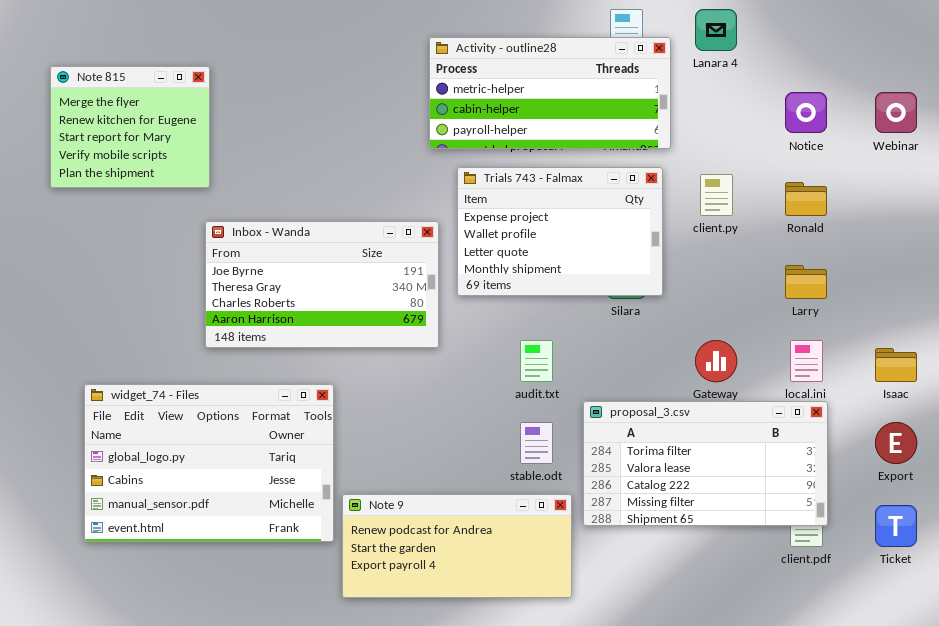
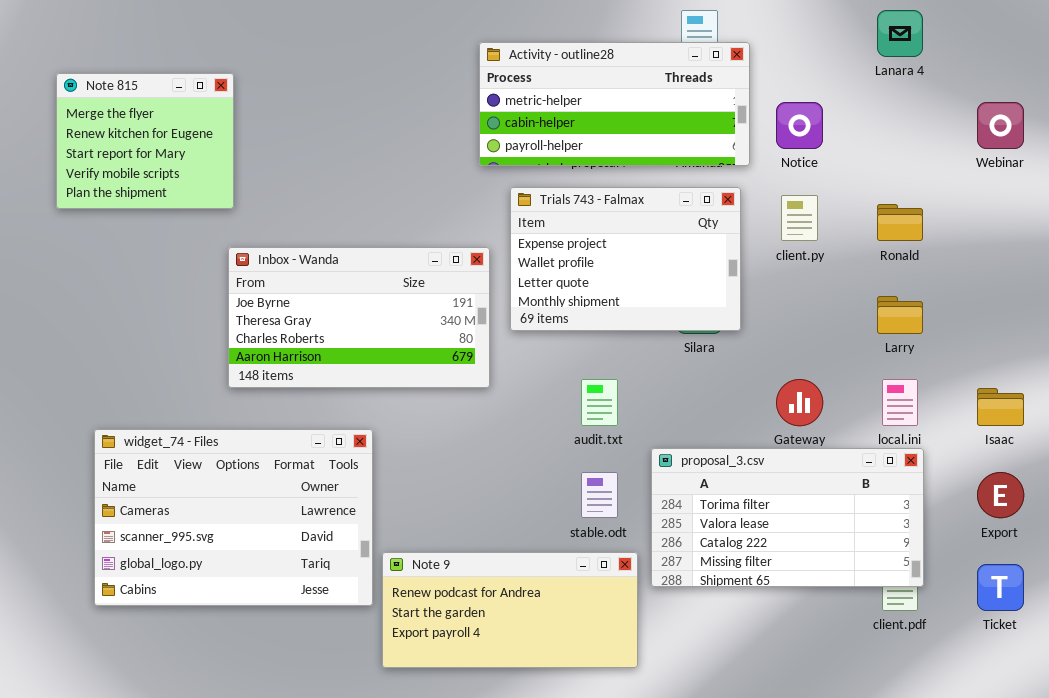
Lanara 4: [695,9,737,51] -> [877,10,923,57], moved
Notice: [785,92,827,133] -> [776,102,823,149], moved
widget_74 - Files: [84,384,334,542] -> [94,429,373,606], scrolled up 2 rows

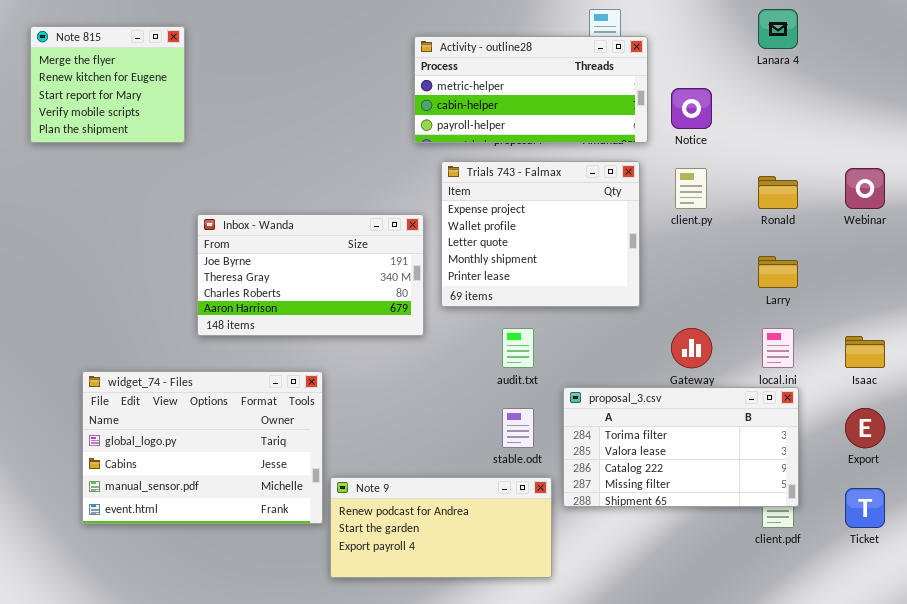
Note 815: [56,73,234,209] -> [30,26,185,143], moved
Webinar: [977,102,1024,149] -> [845,168,885,209], moved
Trials 743 - Falmax: [510,187,741,331] -> [441,161,640,307], resized
widget_74 - Files: [94,429,373,606] -> [82,371,323,524], scrolled down 2 rows

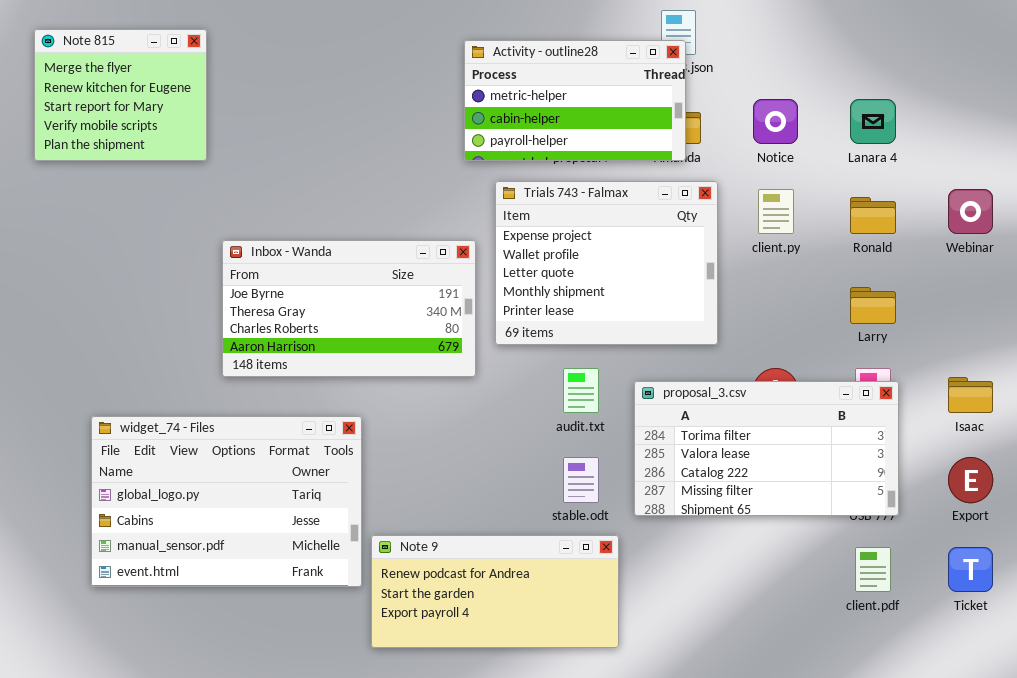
Lanara 4: [758,9,798,49] -> [850,99,896,144], moved
Activity - outline28: [414,36,648,143] -> [464,40,686,161], resized
proposal_3.csv: [563,387,799,507] -> [634,381,899,516], moved

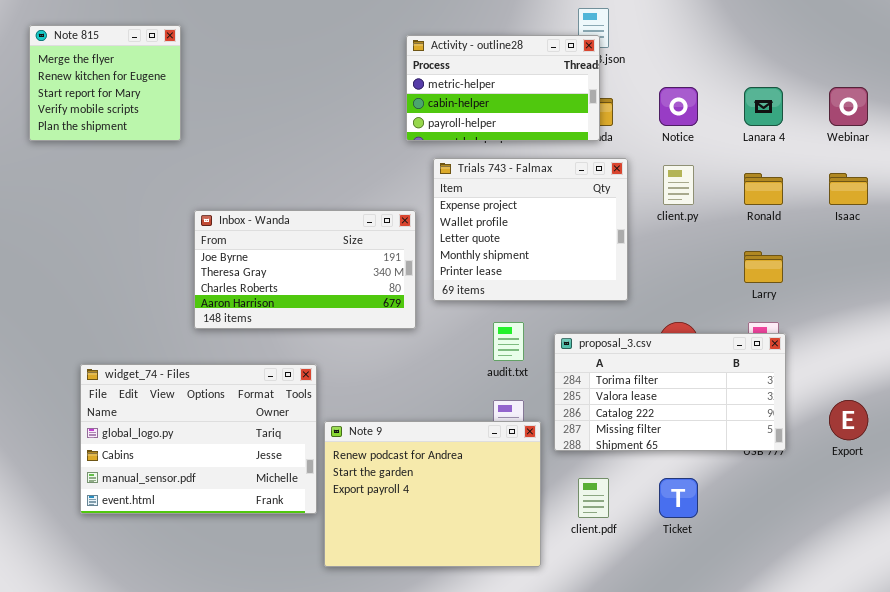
Webinar: [948,189,993,234] -> [829,87,868,126], moved
Isaac: [948,377,993,413] -> [829,173,868,205], moved
Note 9: [371,535,619,648] -> [324,421,541,567], resized
client.pdf: [855,547,891,592] -> [578,478,609,518], moved
Ticket: [948,547,993,592] -> [659,478,698,518], moved

